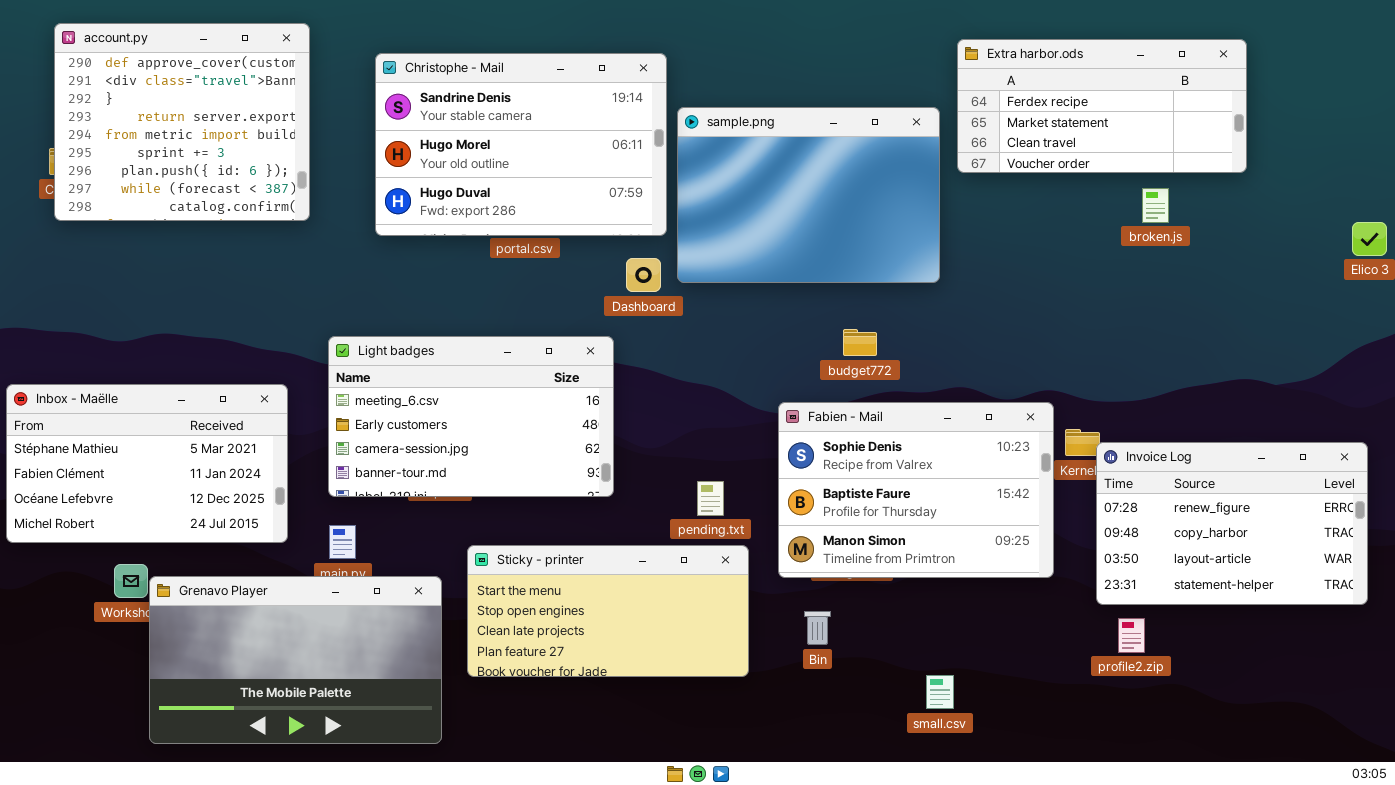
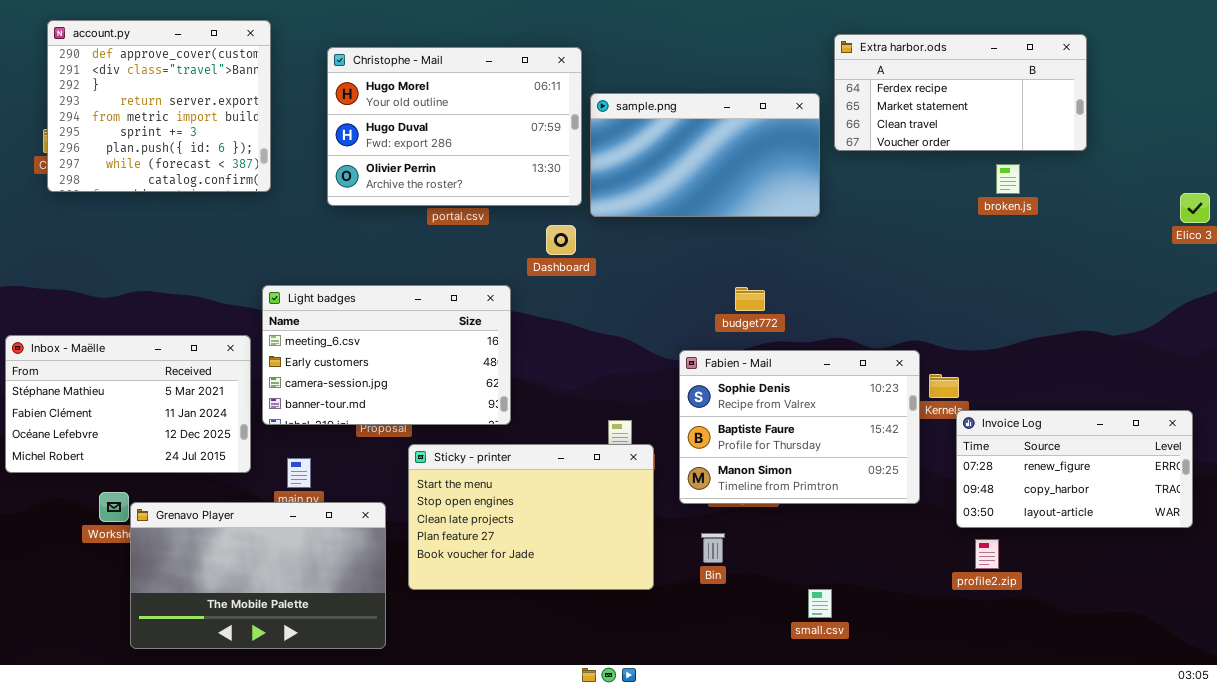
Christophe - Mail: [375,53,667,236] -> [327,47,582,206], scrolled down 1 row
sample.png: [677,107,940,283] -> [590,93,820,217], resized
Light badges: [328,336,614,497] -> [262,285,511,425], moved
Invoice Log: [1096,442,1368,605] -> [956,410,1193,528], resized
Sticky - printer: [467,545,749,677] -> [408,444,654,590], resized

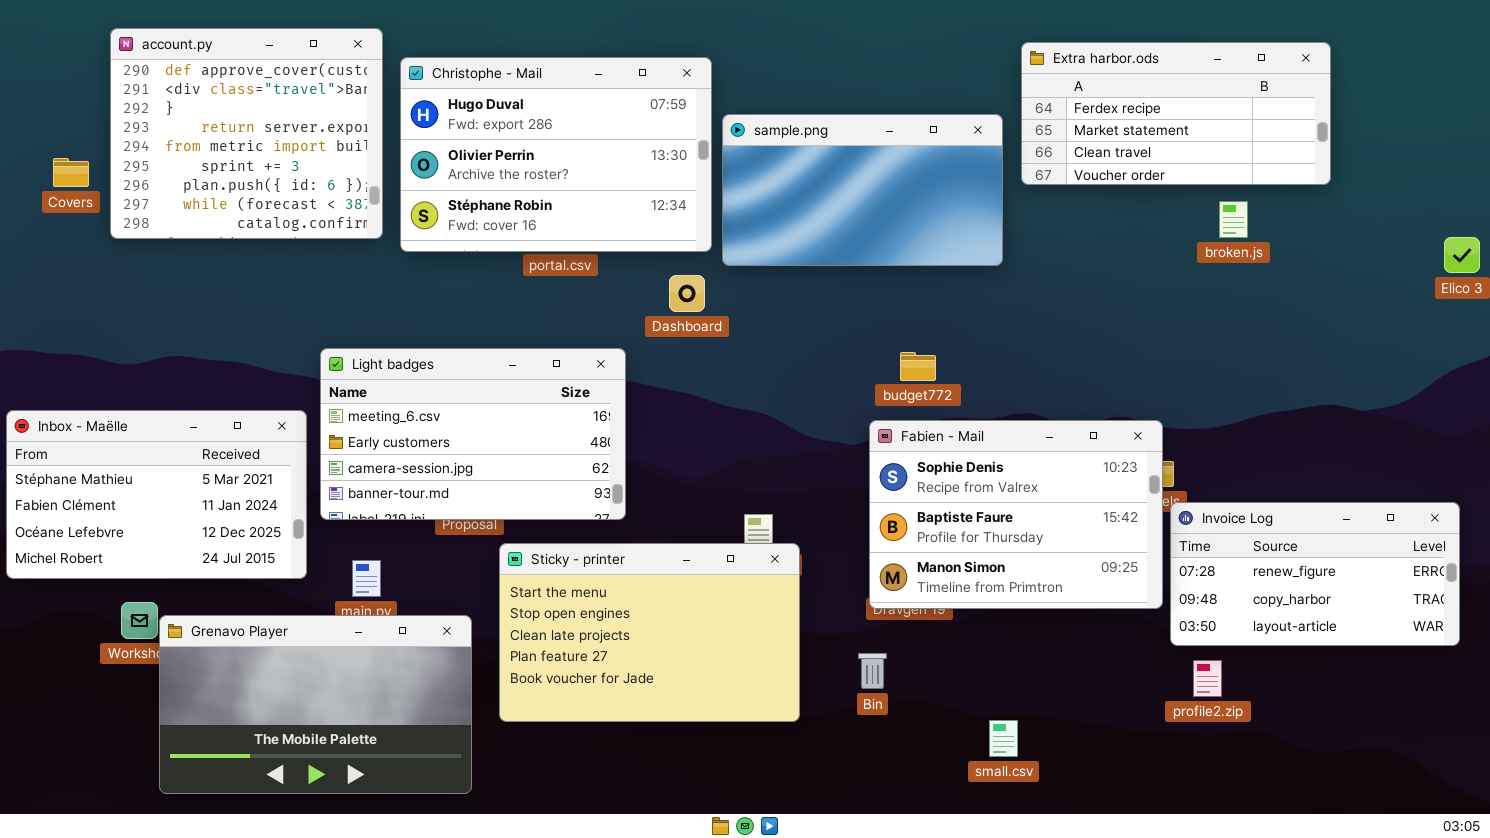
account.py: [47,20,271,192] -> [110,28,383,239], moved
Christophe - Mail: [327,47,582,206] -> [400,57,712,252], scrolled down 1 row
Fabien - Mail: [679,350,920,504] -> [869,420,1163,609], moved

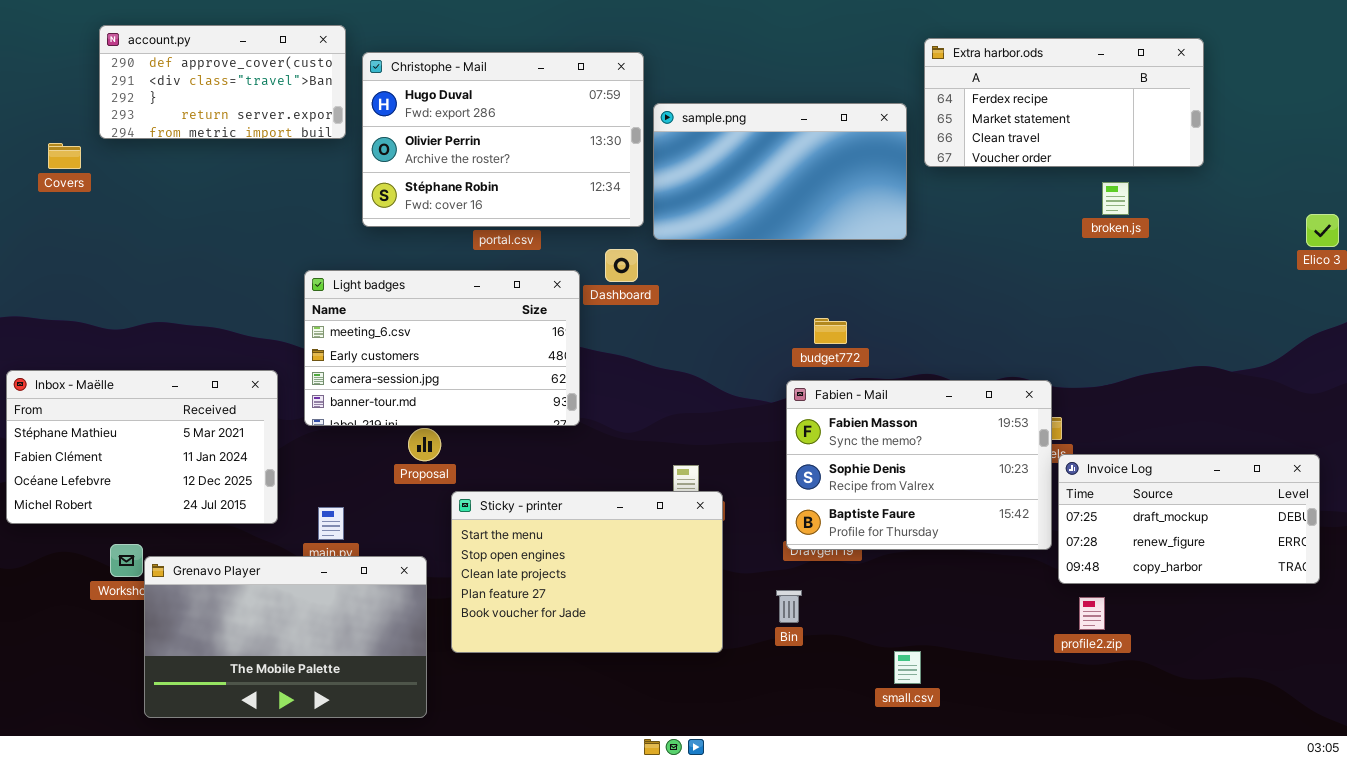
account.py: [110,28,383,239] -> [99,25,346,139], resized
Light badges: [320,348,626,520] -> [304,270,580,426], moved
Fabien - Mail: [869,420,1163,609] -> [786,380,1052,550], scrolled up 1 row
Invoice Log: [1170,502,1460,646] -> [1058,454,1320,584], scrolled up 1 row

